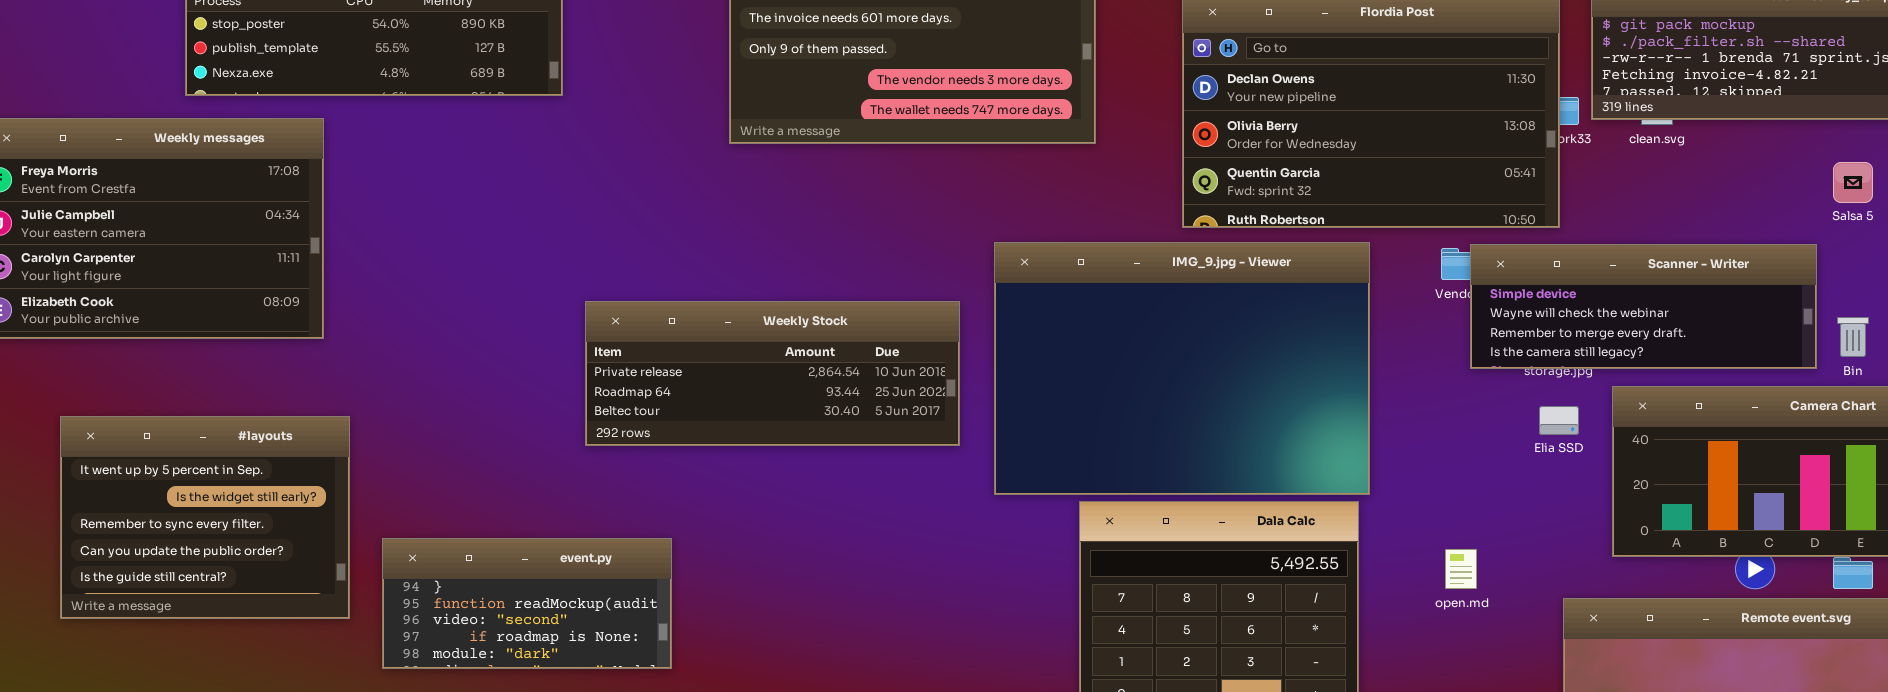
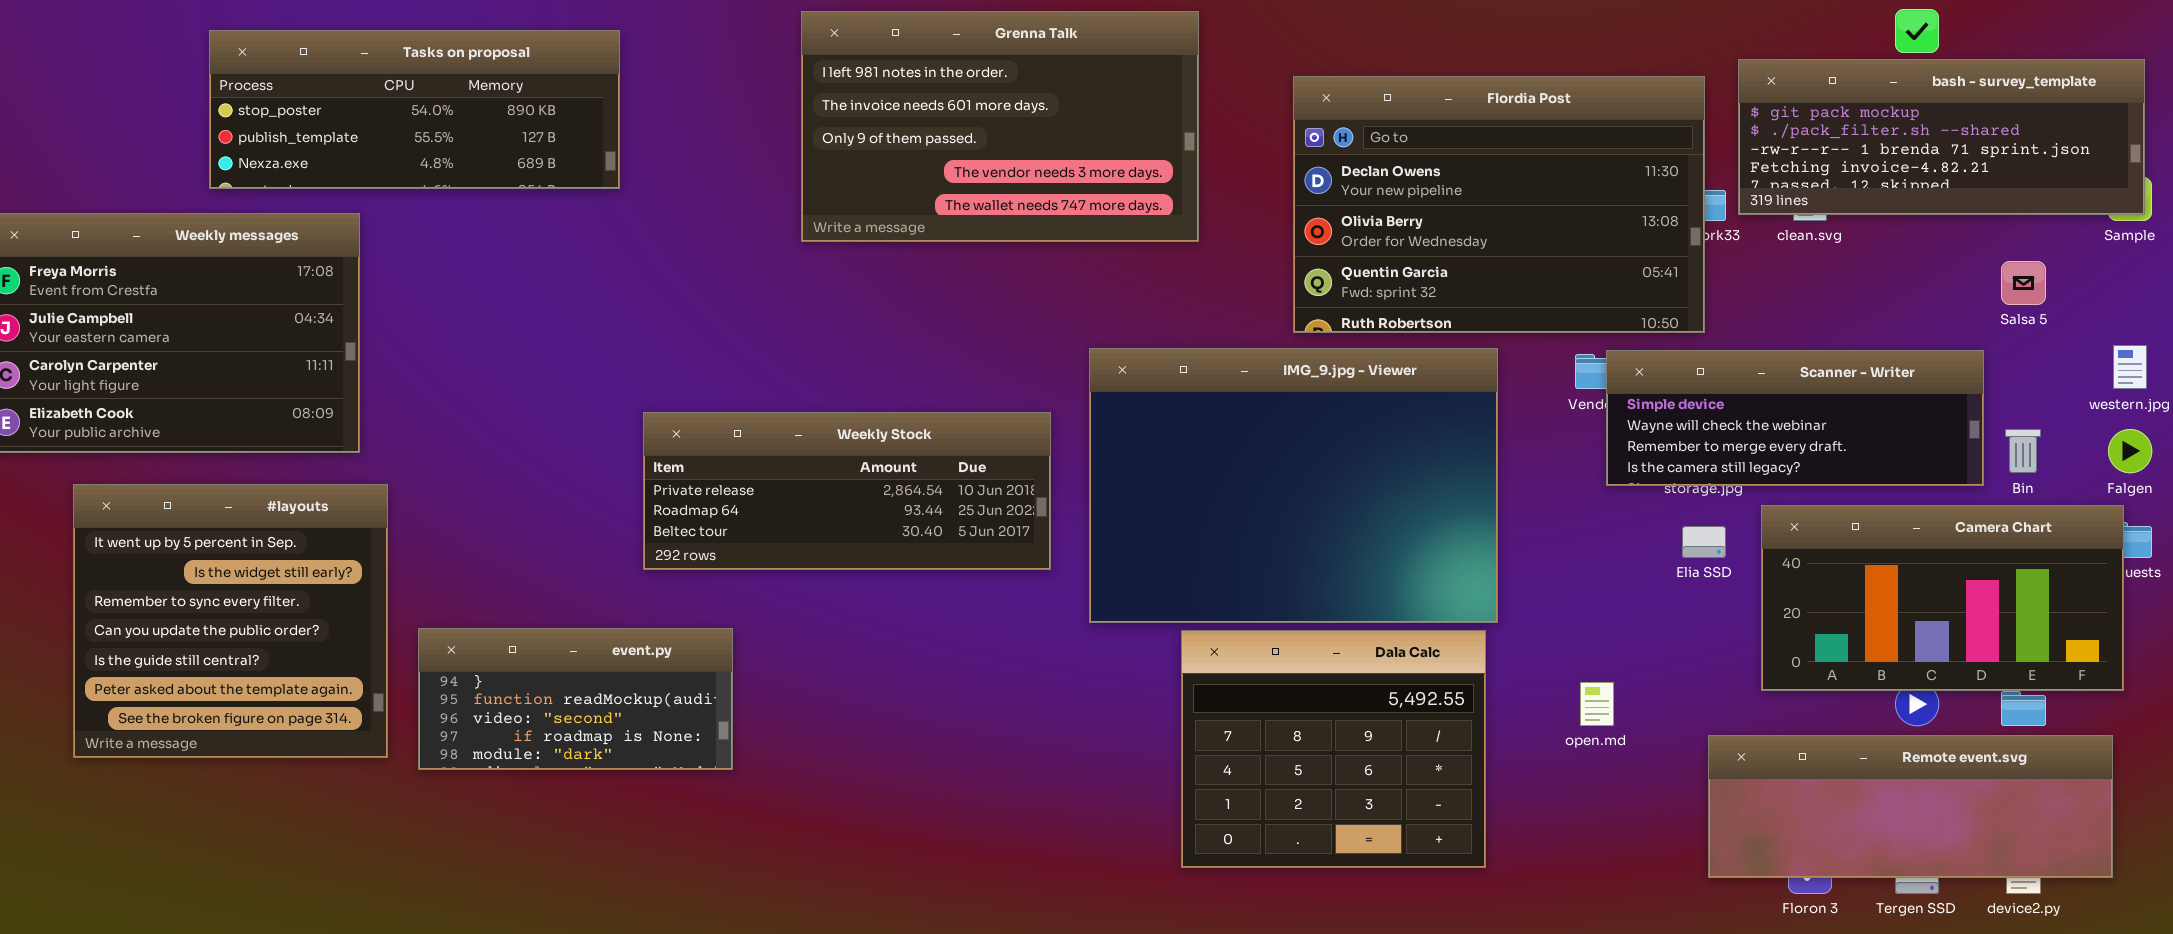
#layouts: [60,416,350,619] -> [73,484,388,758], resized
event.py: [382,538,672,669] -> [418,628,733,770], moved

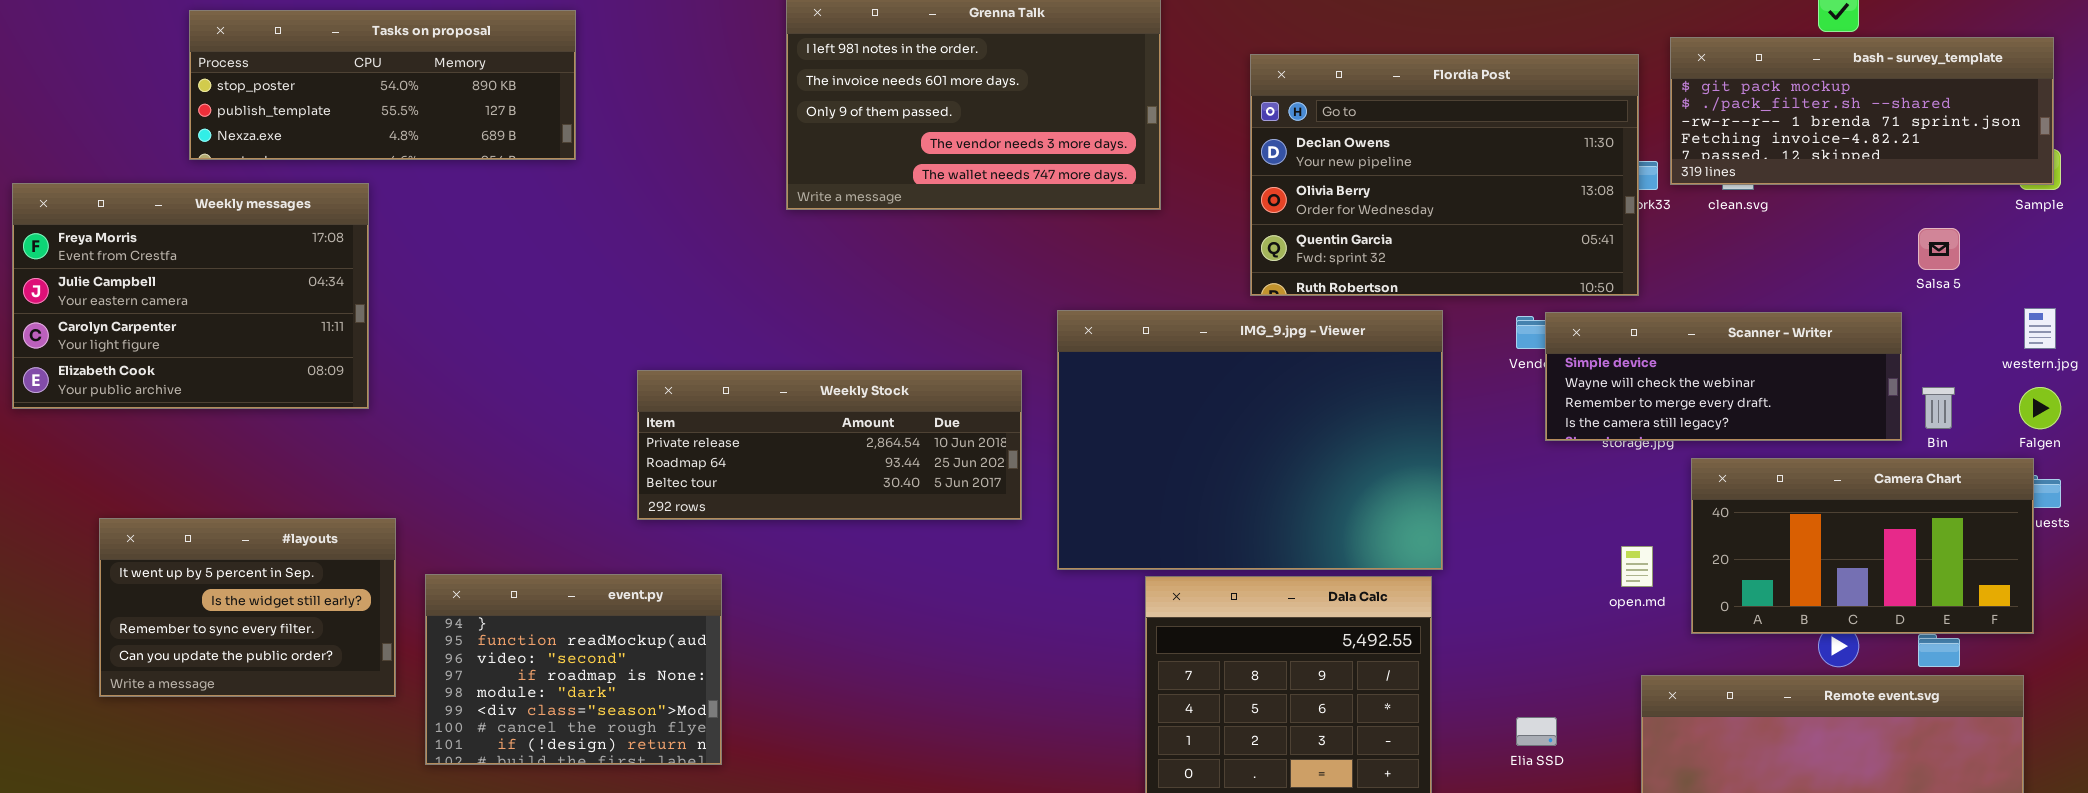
Tasks on proposal: [209,30,620,189] -> [189,10,576,160], moved
#layouts: [73,484,388,758] -> [99,518,396,697], resized
Elia SSD: [1682,526,1726,558] -> [1516,717,1557,746], moved
event.py: [418,628,733,770] -> [425,574,722,765], resized
open.md: [1580,682,1614,726] -> [1621,546,1653,587], moved

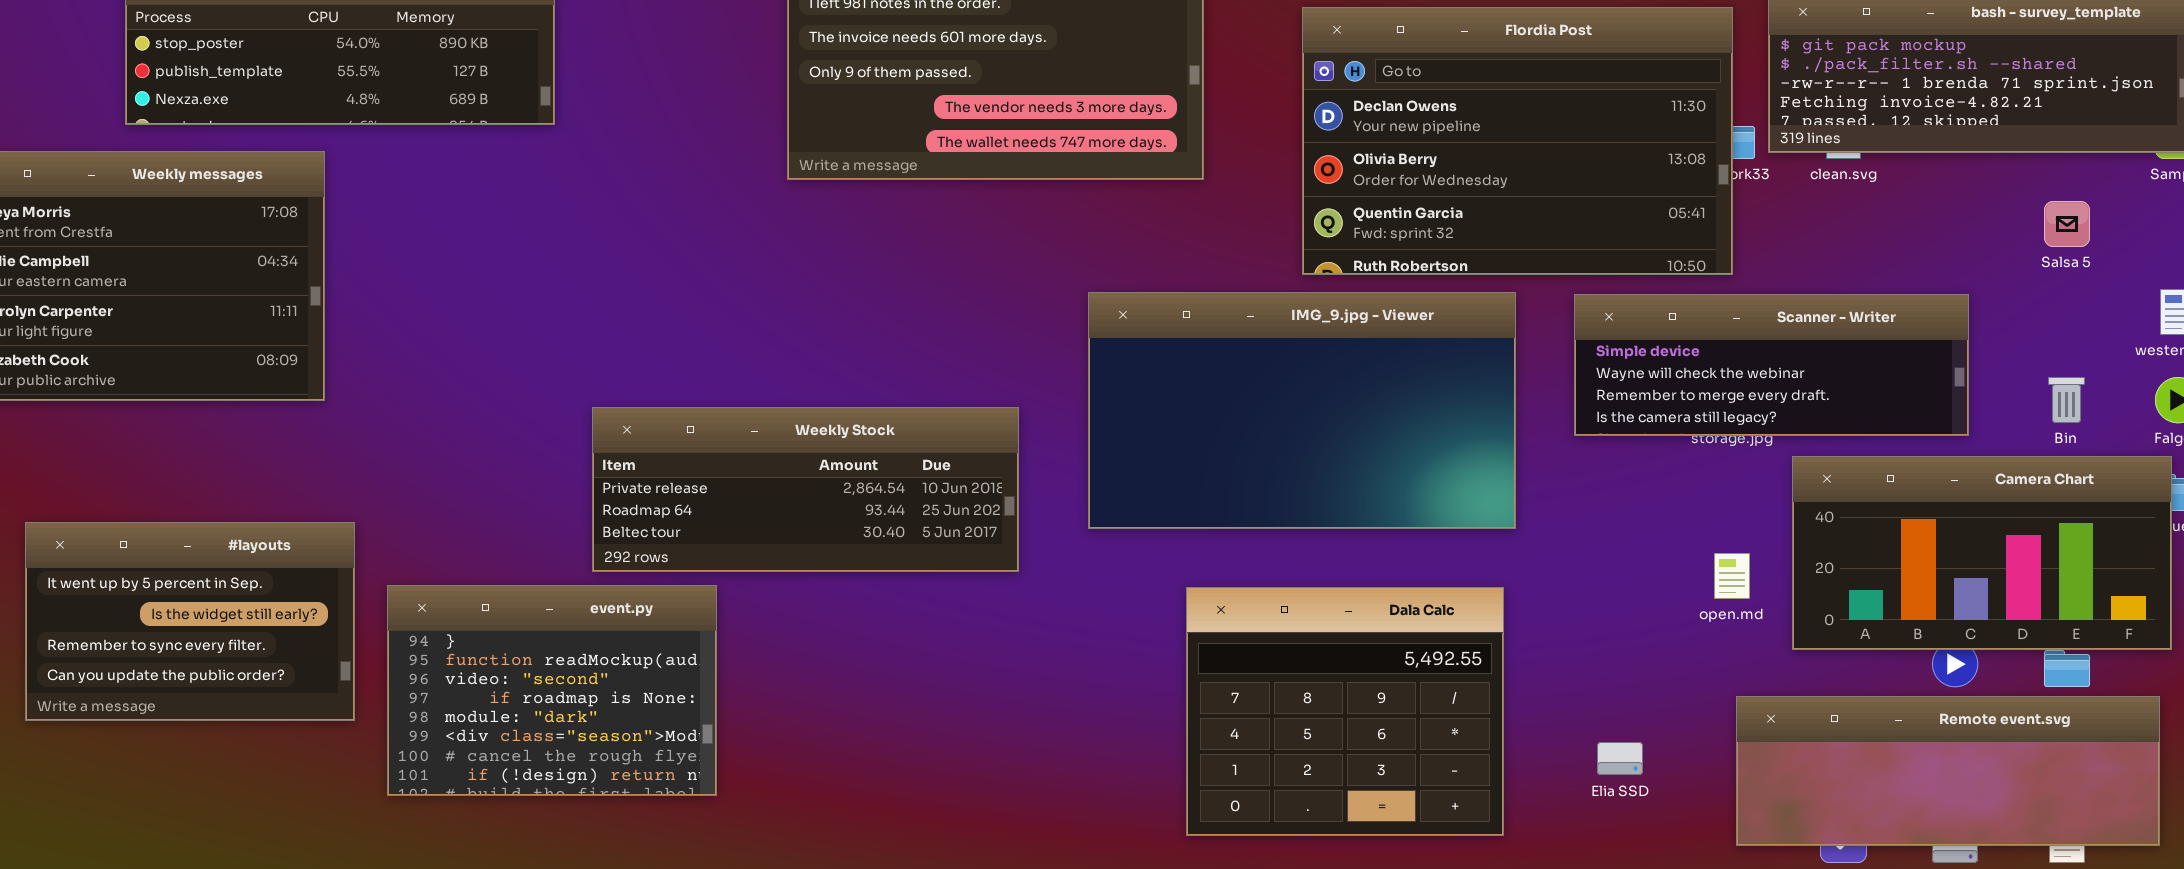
IMG_9.jpg - Viewer: [1057,310,1443,570] -> [1088,292,1516,529], resized
Scanner - Writer: [1545,312,1902,441] -> [1574,294,1969,436], moved
Weekly Stock: [637,370,1022,520] -> [592,407,1019,572], moved

